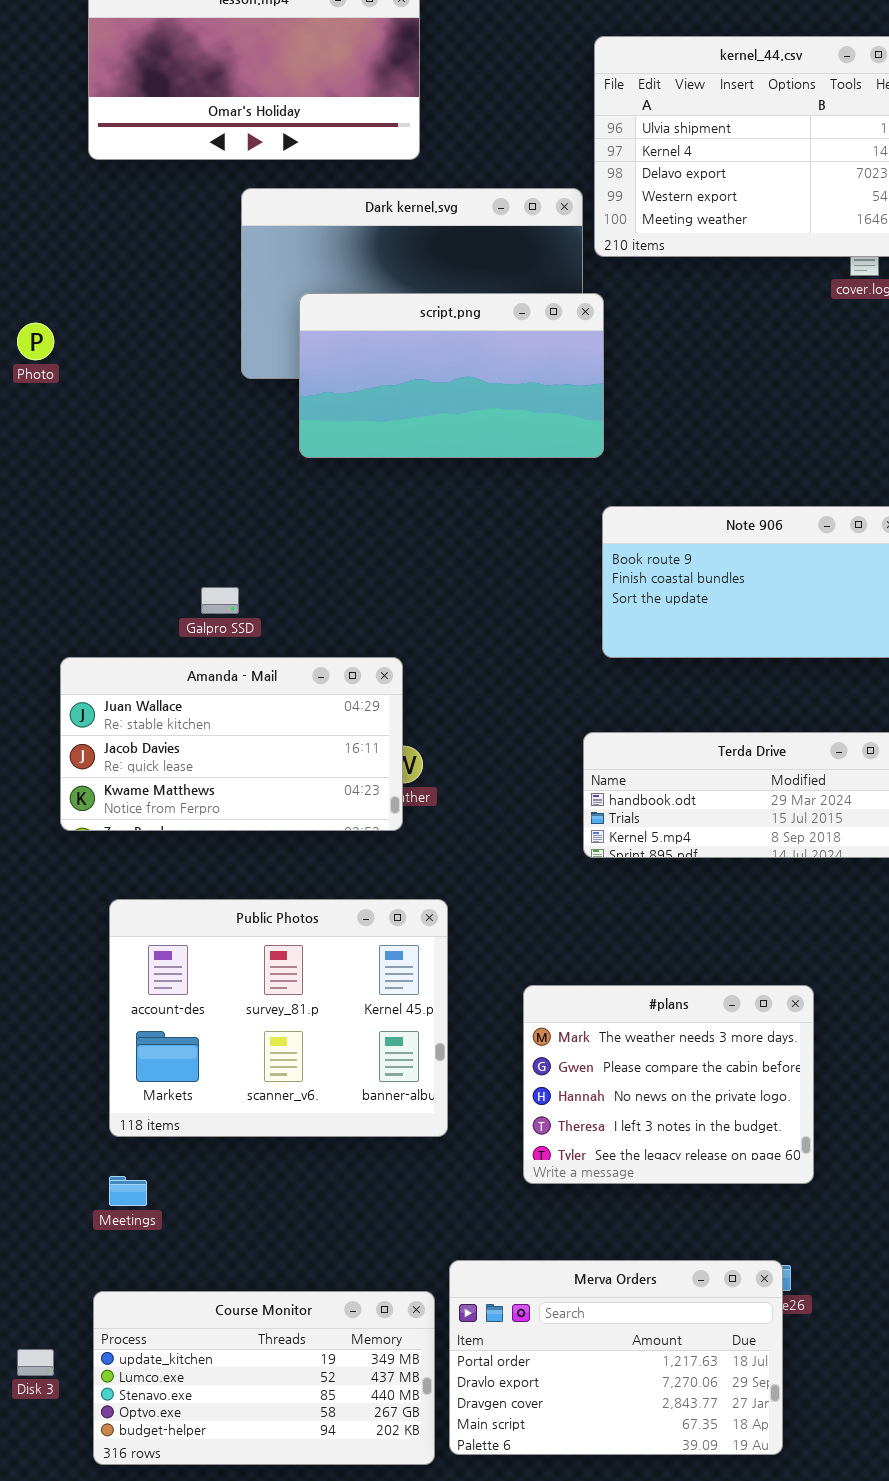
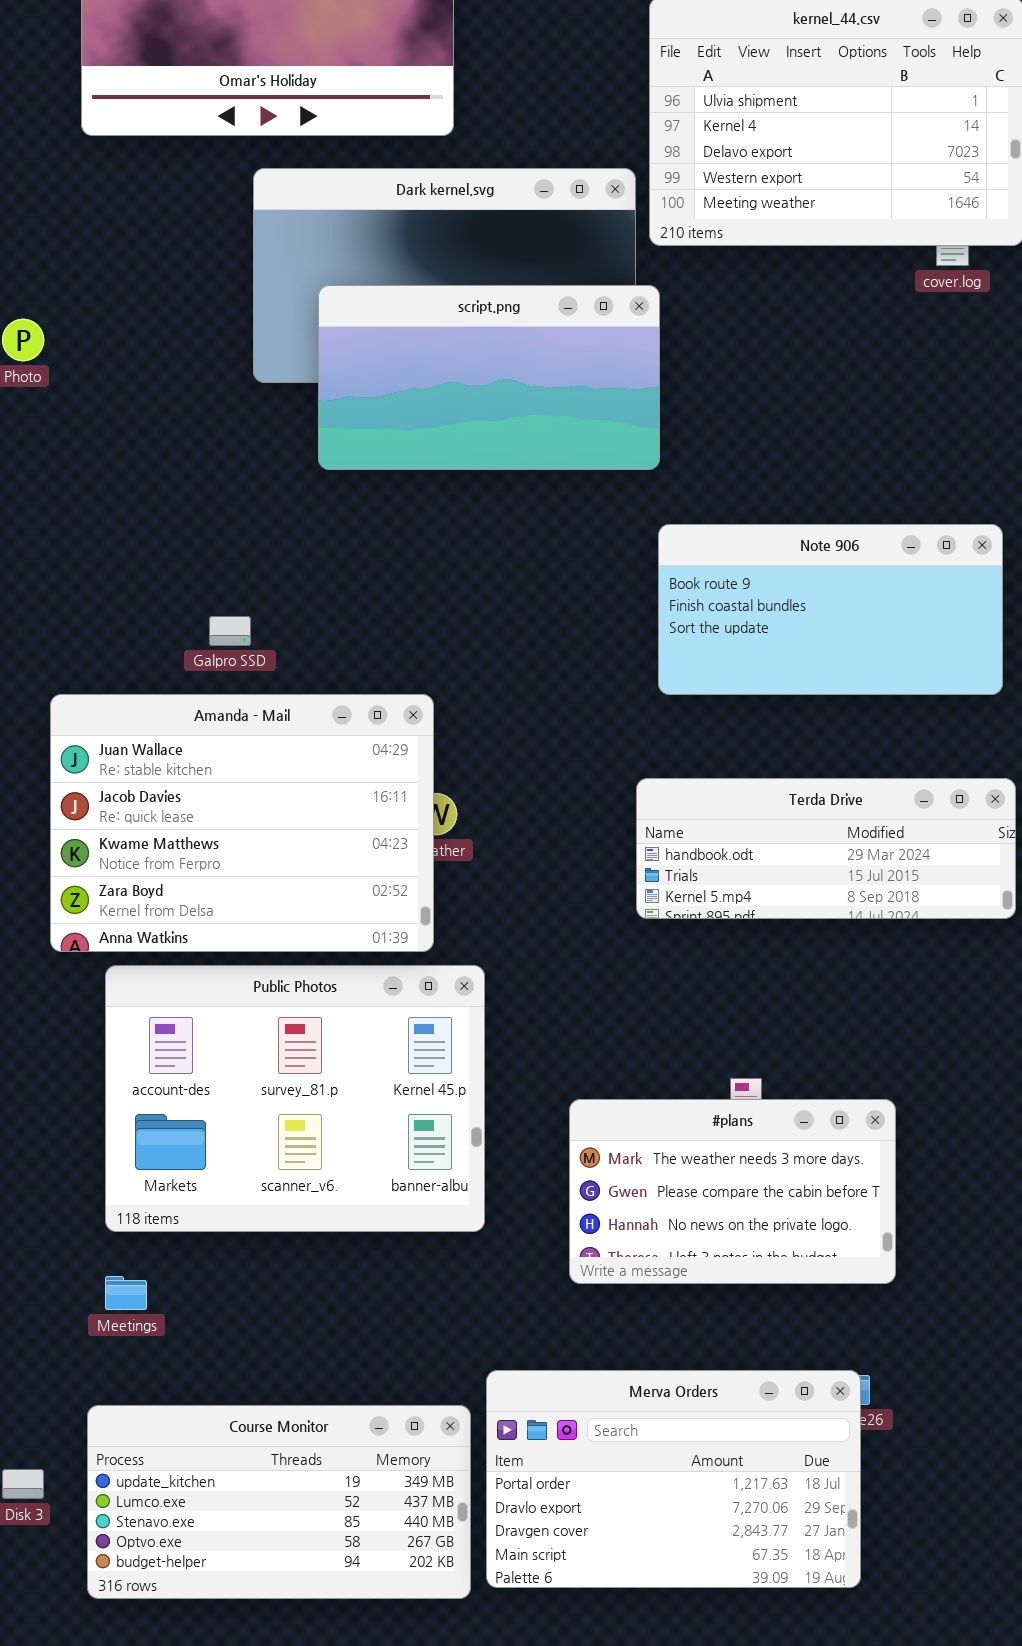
Amanda - Mail: [60,657,403,831] -> [50,694,434,952], resized
#plans: [523,985,814,1184] -> [569,1099,896,1284], resized

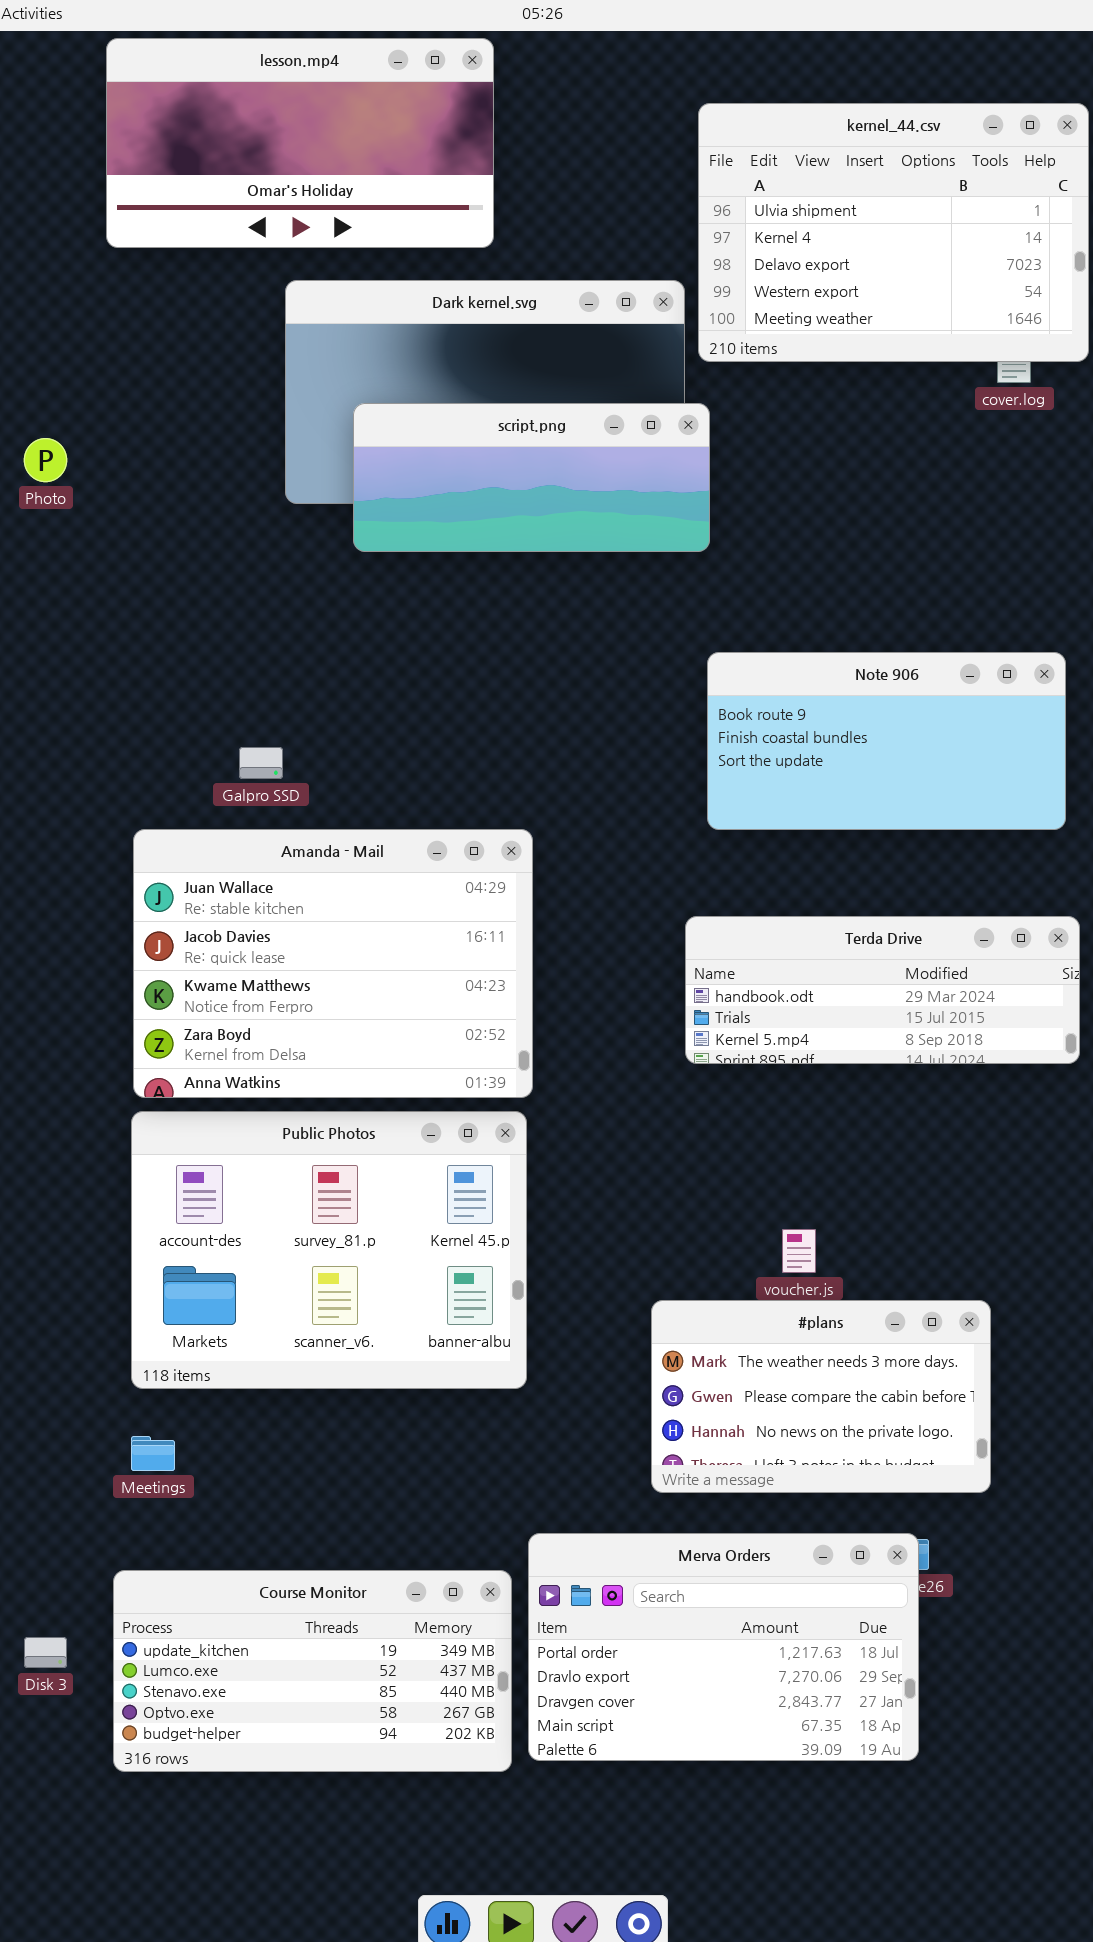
script.png: [318,285,660,470] -> [353,403,710,552], resized
Amanda - Mail: [50,694,434,952] -> [133,829,533,1098], moved
#plans: [569,1099,896,1284] -> [651,1300,991,1493], moved

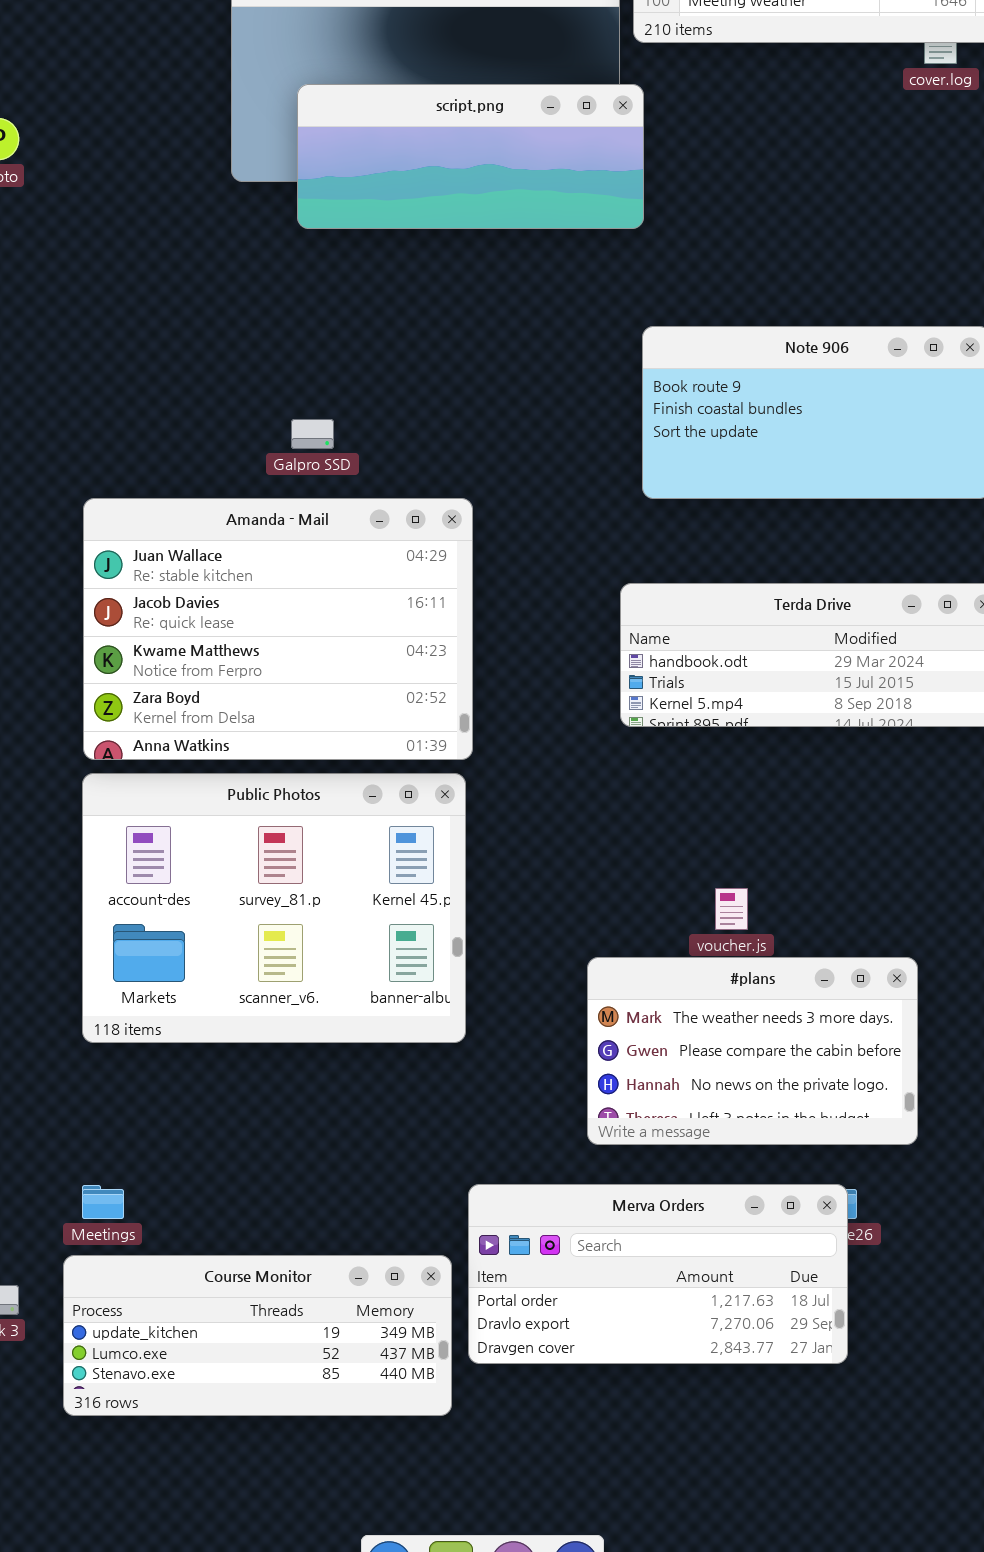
Galpro SSD: [239,747,283,779] -> [291,419,334,449], moved
Meetings: [131,1436,175,1471] -> [82,1185,124,1219], moved
Merva Orders: [528,1533,919,1761] -> [468,1184,848,1364], resized
Course Monitor: [113,1570,512,1772] -> [63,1255,452,1416], resized

